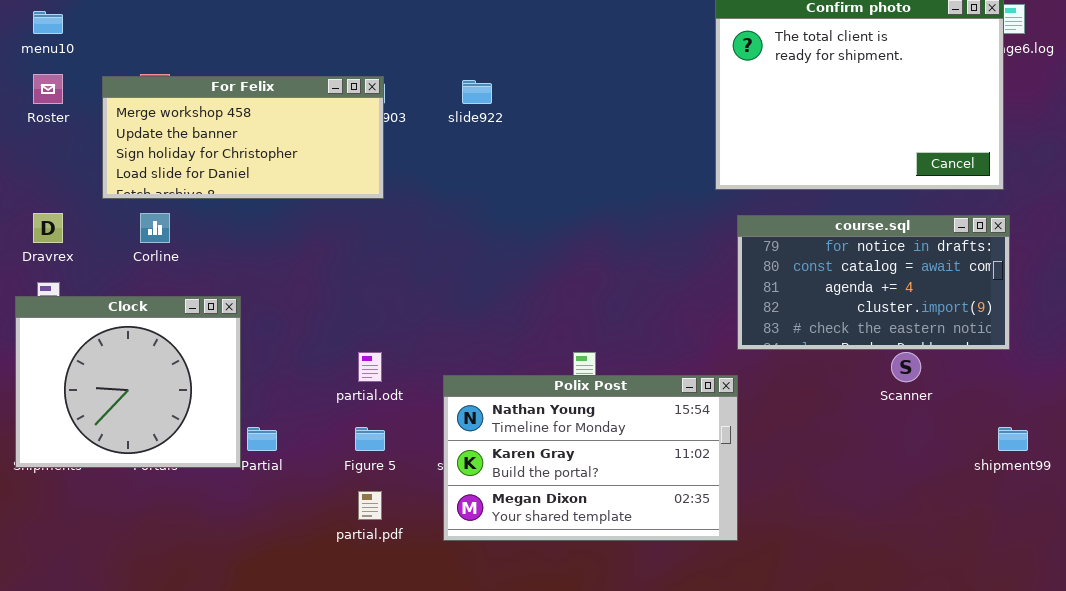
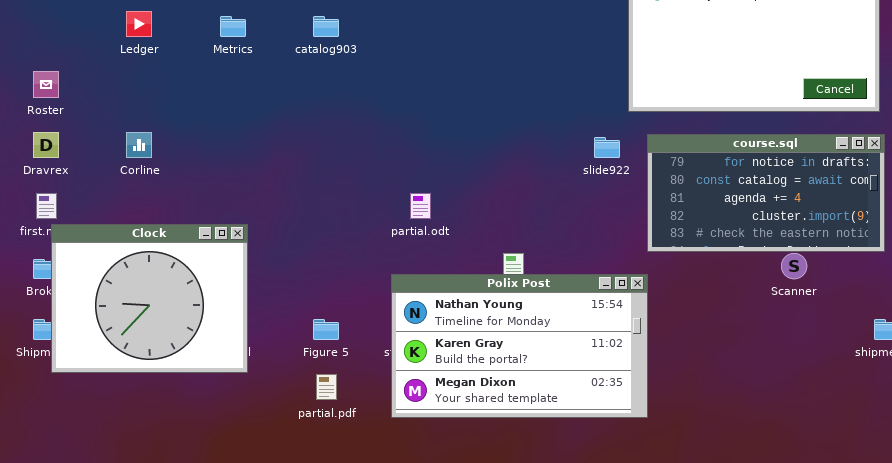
Roster: [33,74,63,104] -> [33,71,59,98], moved
For Felix: [102,76,384,199] -> none, closed
slide922: [462,80,492,104] -> [594,137,620,158], moved
Clock: [15,296,241,468] -> [51,224,248,373], moved
partial.odt: [358,352,382,382] -> [410,193,431,219], moved

